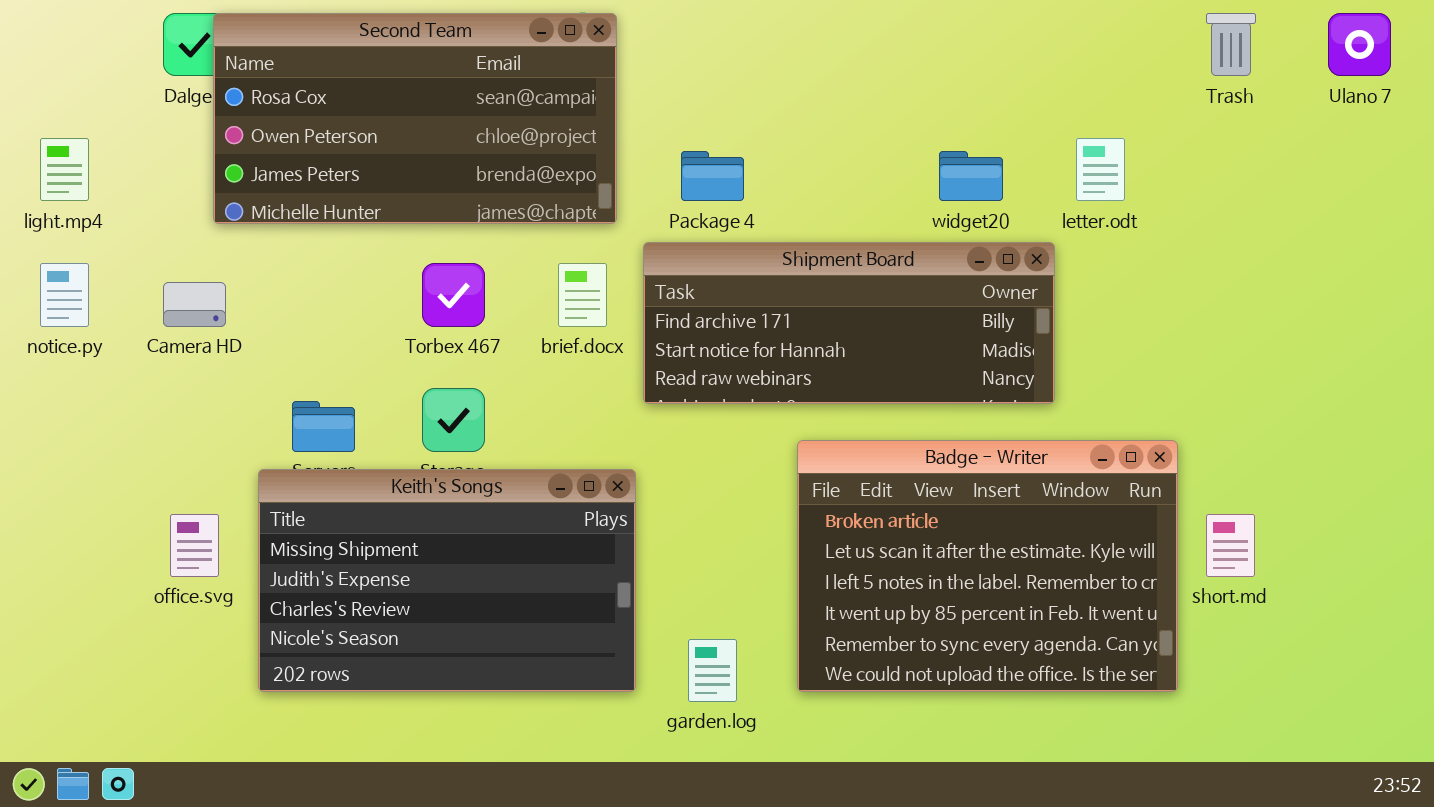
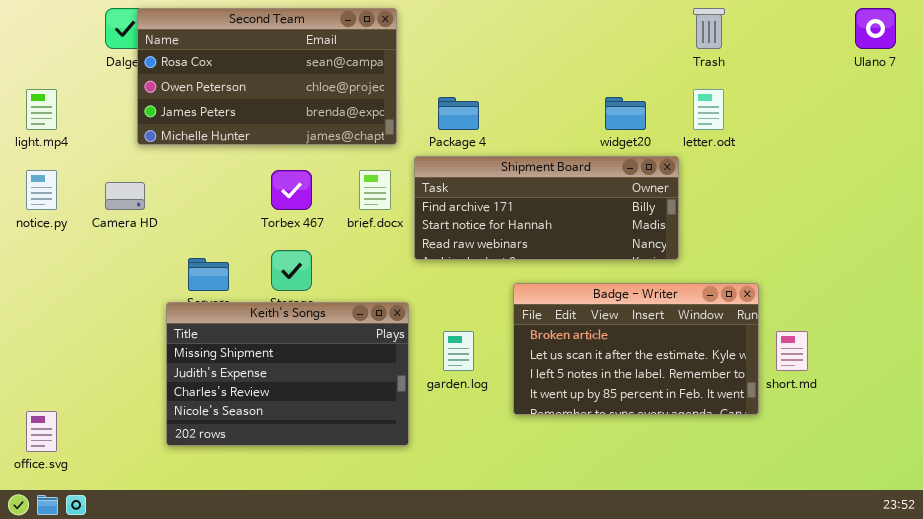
Trash: [1206,13,1256,76] -> [693,8,725,49], moved
Badge - Writer: [797,440,1178,692] -> [513,283,759,415], resized
office.svg: [170,514,219,577] -> [26,411,57,452], moved
garden.log: [688,639,737,702] -> [443,331,474,371], moved

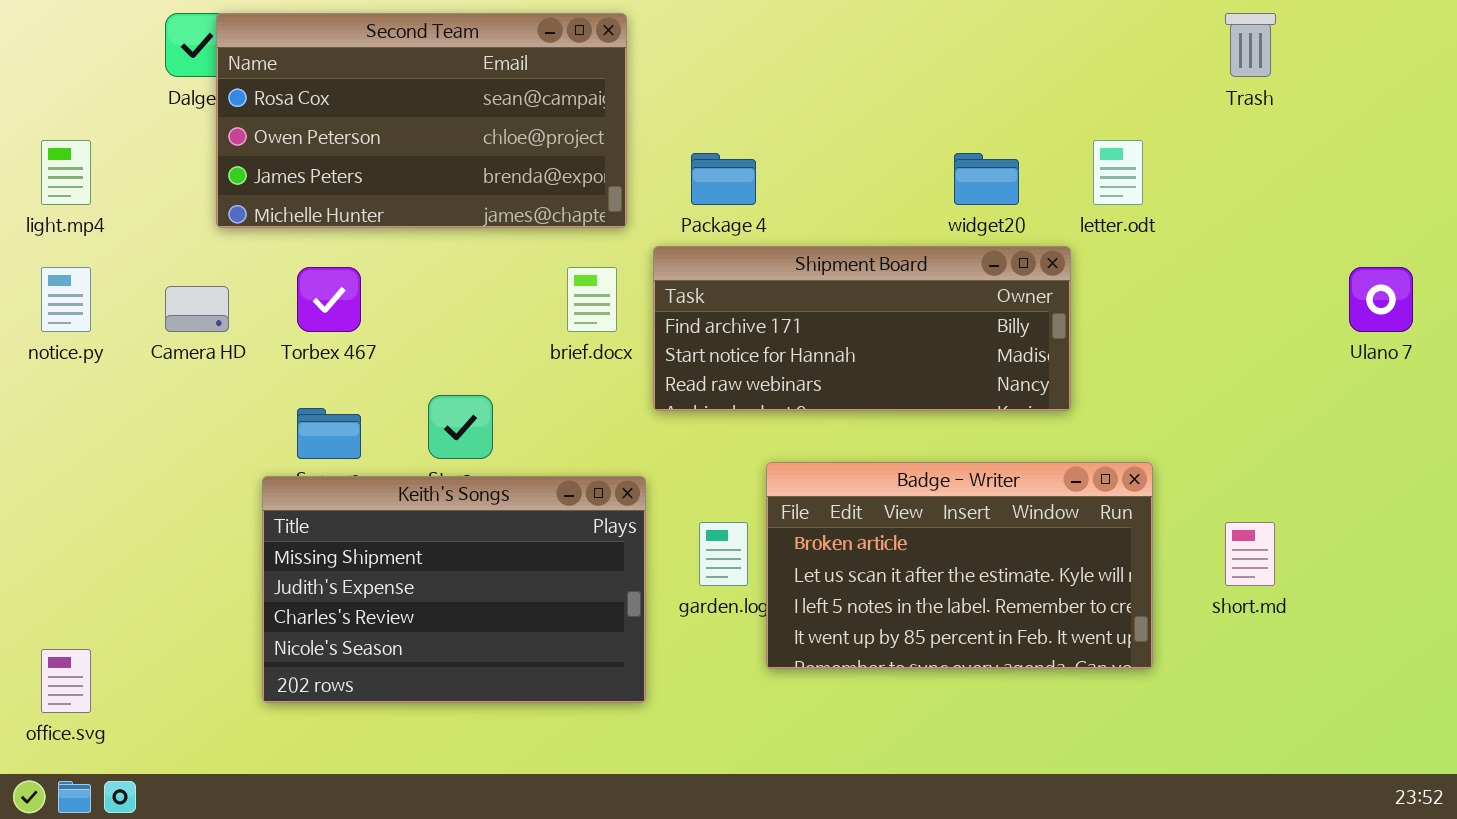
Trash: [693,8,725,49] -> [1225,13,1276,77], moved
Ulano 7: [855,8,896,49] -> [1349,267,1413,332], moved
Torbex 467: [271,170,312,210] -> [297,267,361,332], moved
Badge - Writer: [513,283,759,415] -> [766,462,1153,669], moved

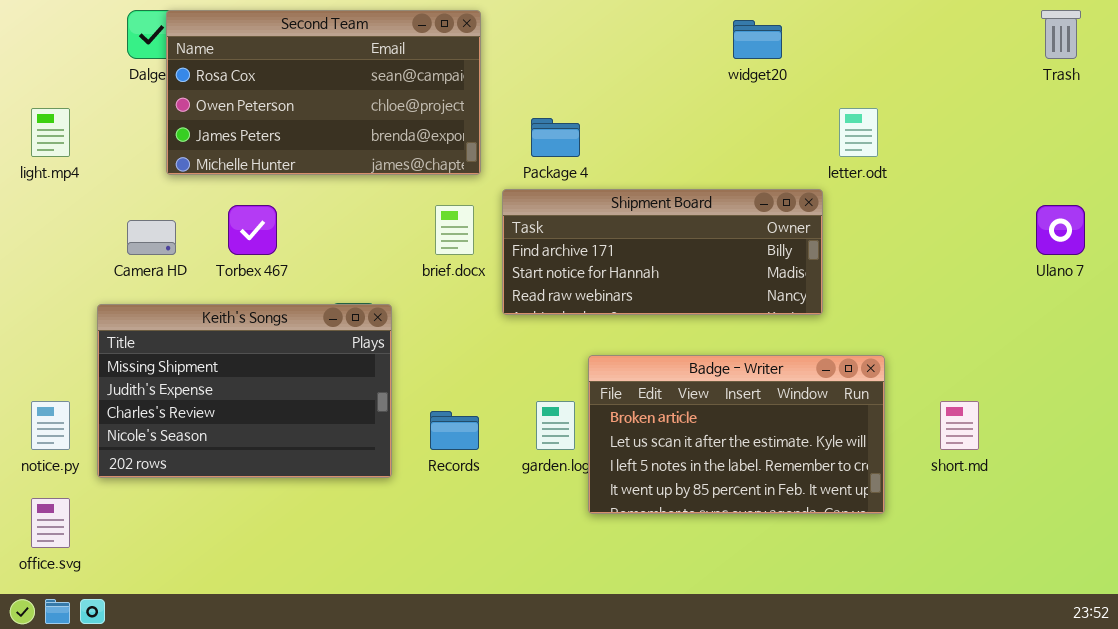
Trash: [1225,13,1276,77] -> [1041,10,1081,59], moved
widget20: [954,153,1019,205] -> [733,20,782,59], moved
notice.py: [41,267,91,332] -> [31,401,70,450], moved
Keith's Songs: [262,476,646,703] -> [97,304,392,478], moved

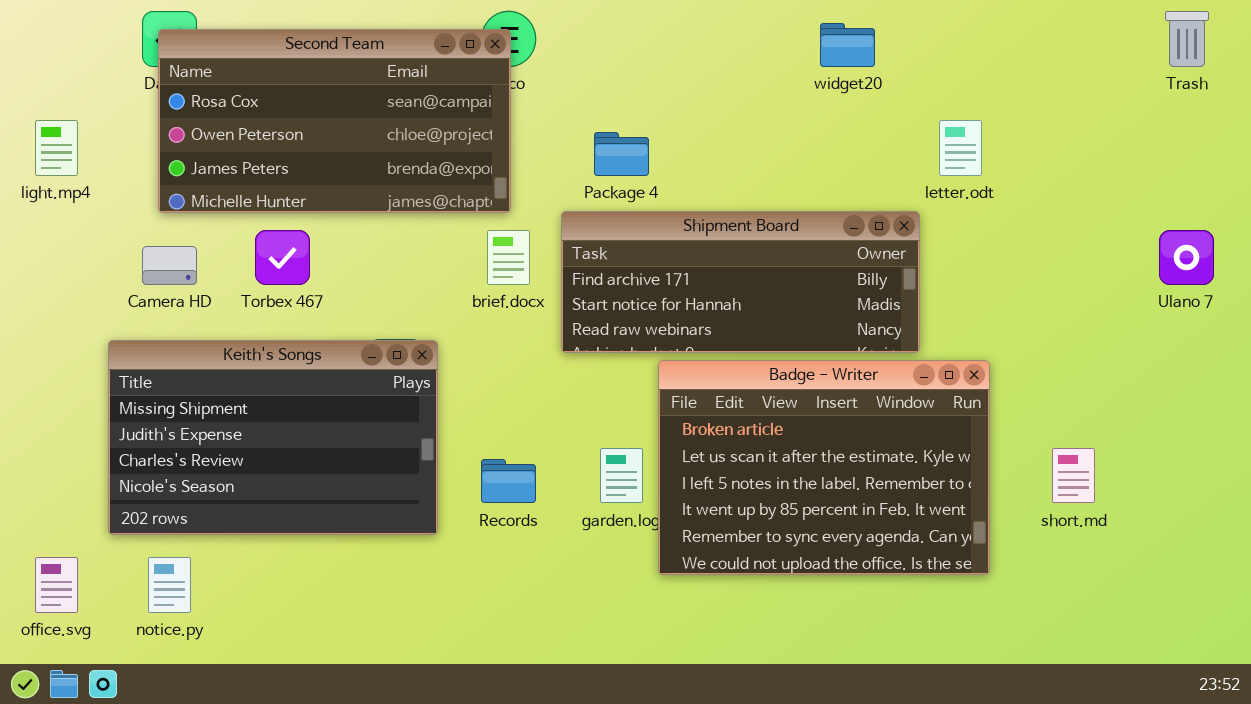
Second Team: [166,10,481,175] -> [158,29,511,213], moved
Badge - Writer: [588,355,885,514] -> [658,360,990,575], resized
notice.py: [31,401,70,450] -> [148,557,191,613], moved

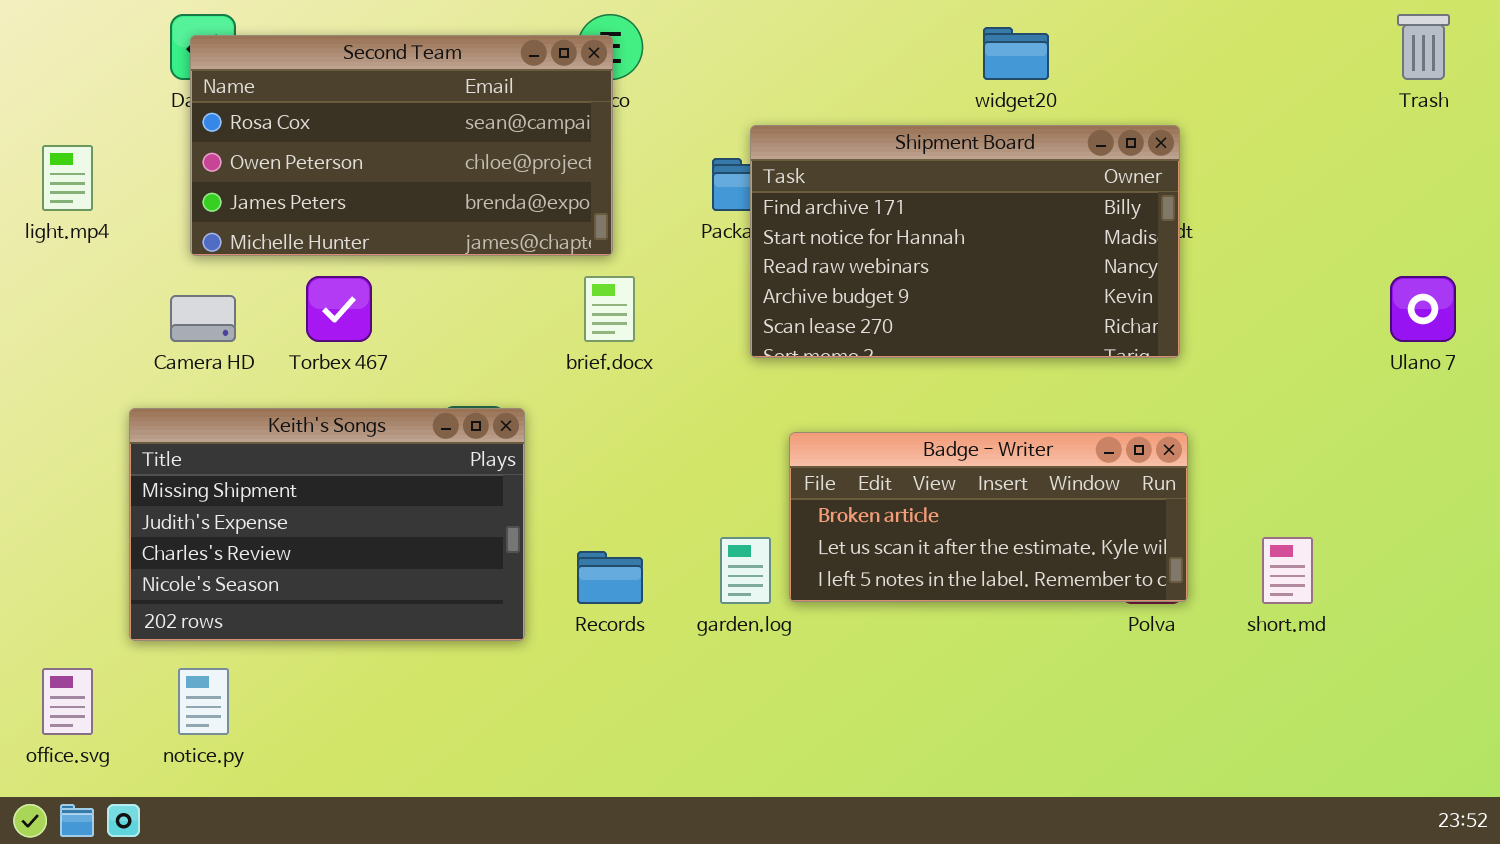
Shipment Board: [561,211,920,353] -> [750,125,1180,358], moved, resized
Badge - Writer: [658,360,990,575] -> [789,432,1188,602], resized

